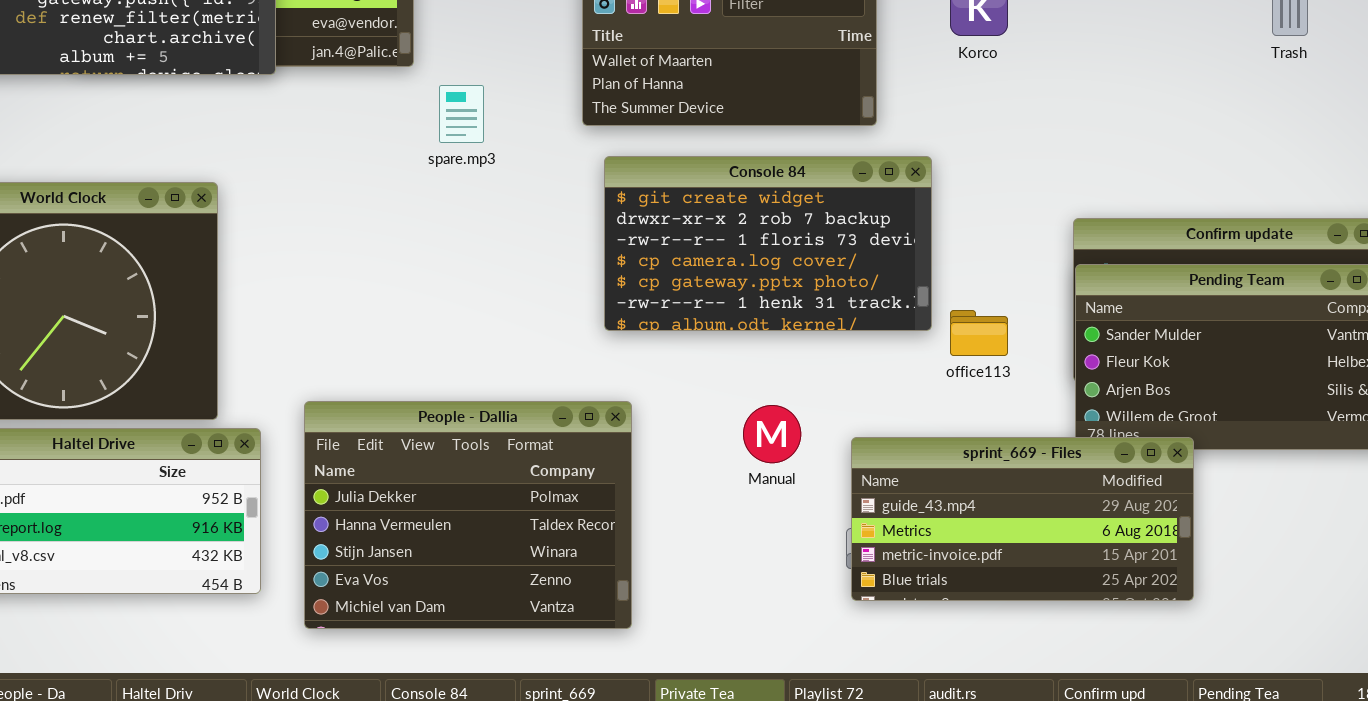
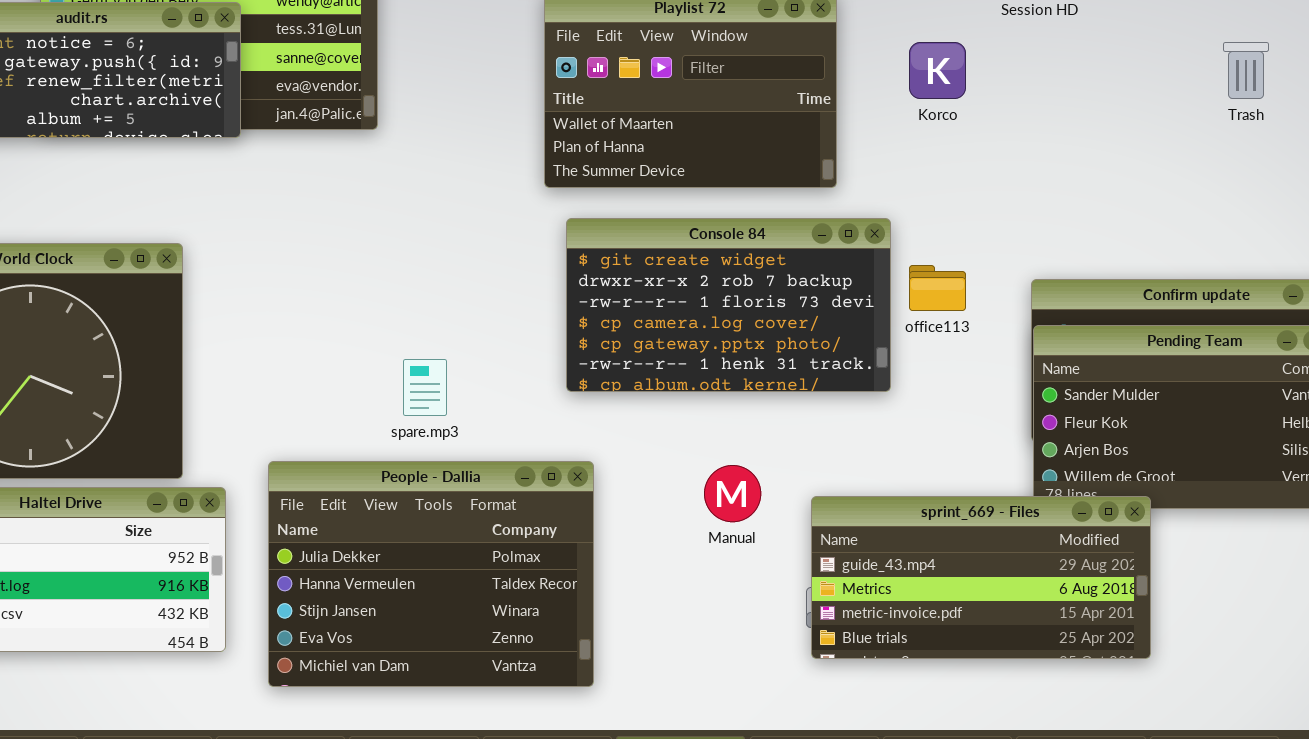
spare.mp3: [439,85,484,143] -> [403,359,447,416], moved
office113: [950,310,1008,356] -> [909,265,966,311], moved

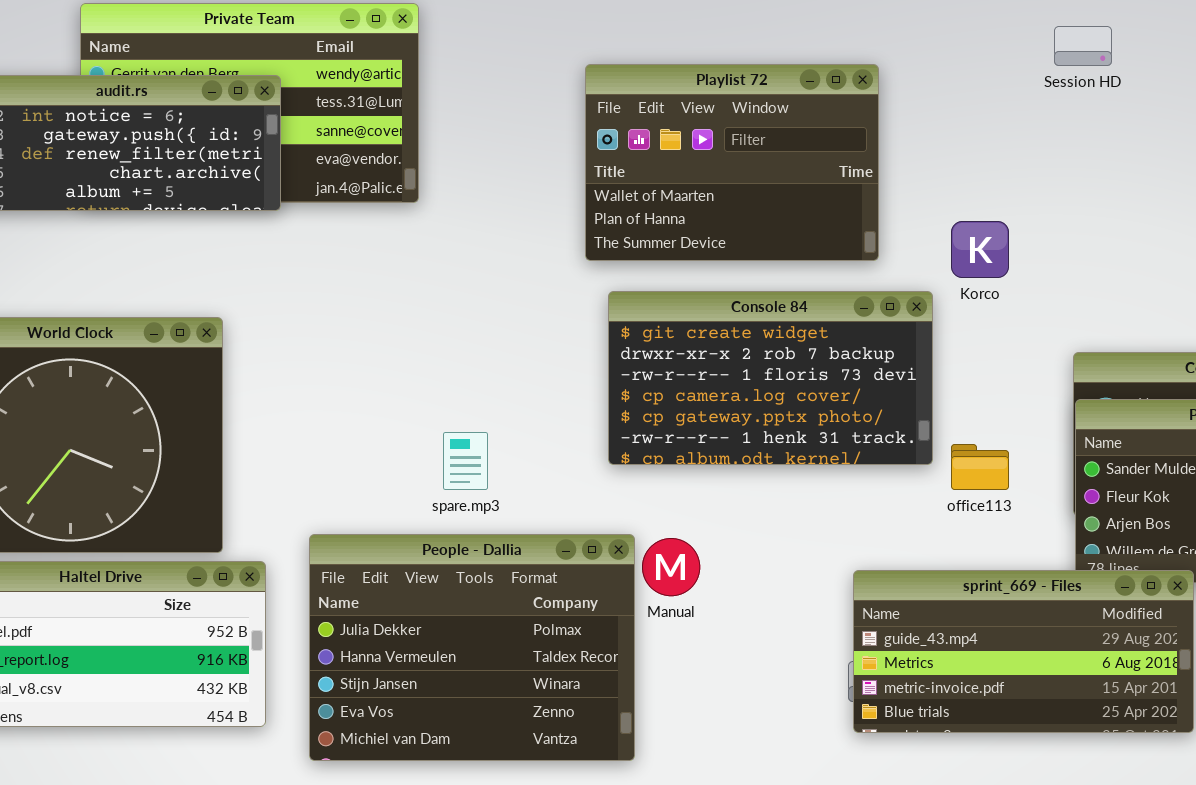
Korco: [909,42,966,99] -> [951,221,1009,278], moved
office113: [909,265,966,311] -> [951,444,1009,490], moved
Manual: [704,465,761,522] -> [642,538,700,596], moved

